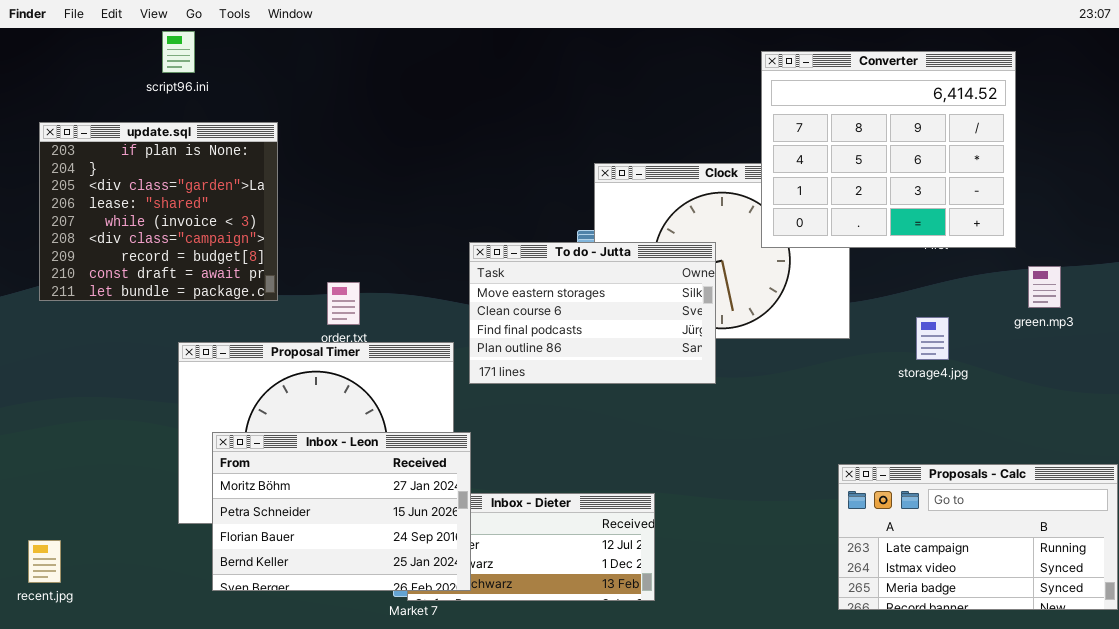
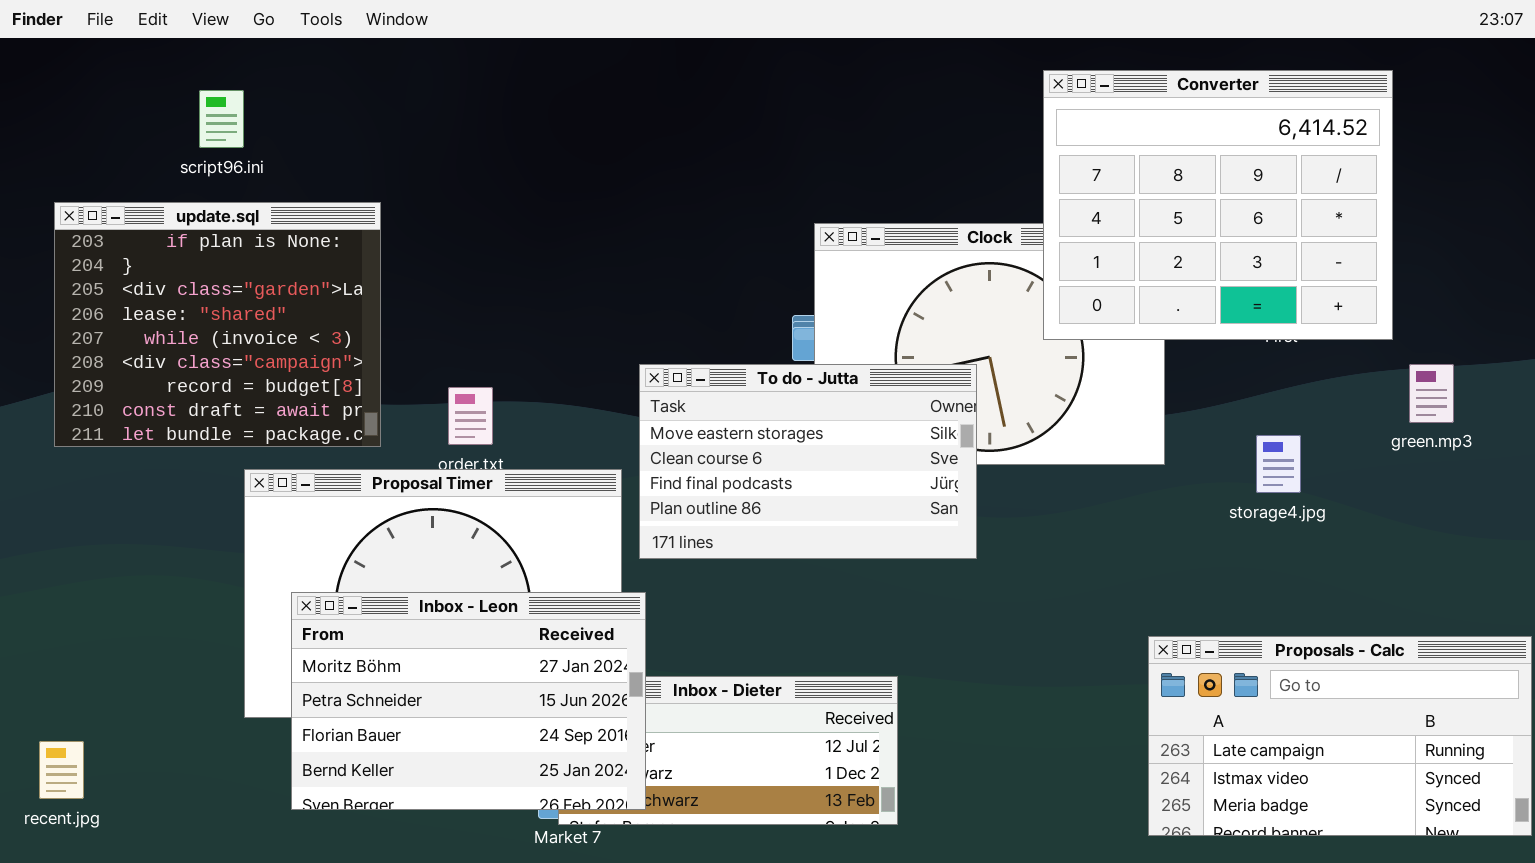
script96.ini: [162,31,195,73] -> [199,90,244,148], moved
update.sql: [39,122,278,301] -> [54,202,381,447], moved
To do - Jutta: [469,242,716,384] -> [639,364,977,559], moved

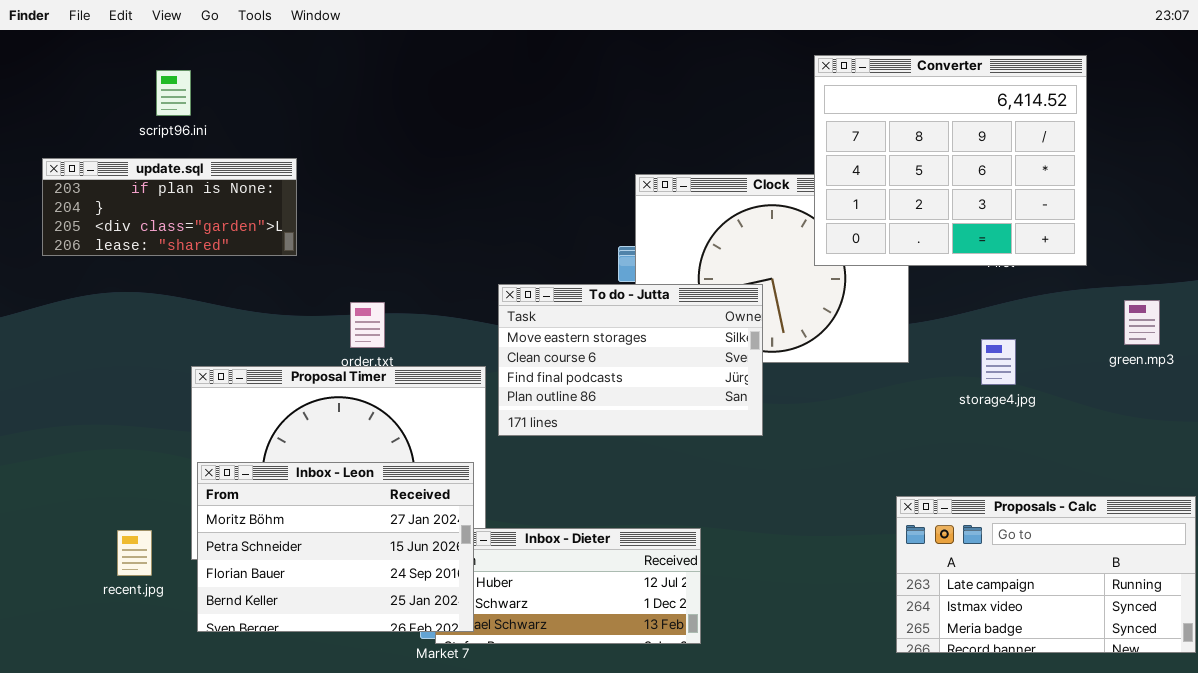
update.sql: [54,202,381,447] -> [42,158,297,256], resized
green.mp3: [1409,364,1454,423] -> [1124,300,1160,345], moved
Inbox - Leon: [291,592,646,810] -> [197,462,474,632], moved
recent.jpg: [39,741,84,799] -> [117,530,152,576], moved

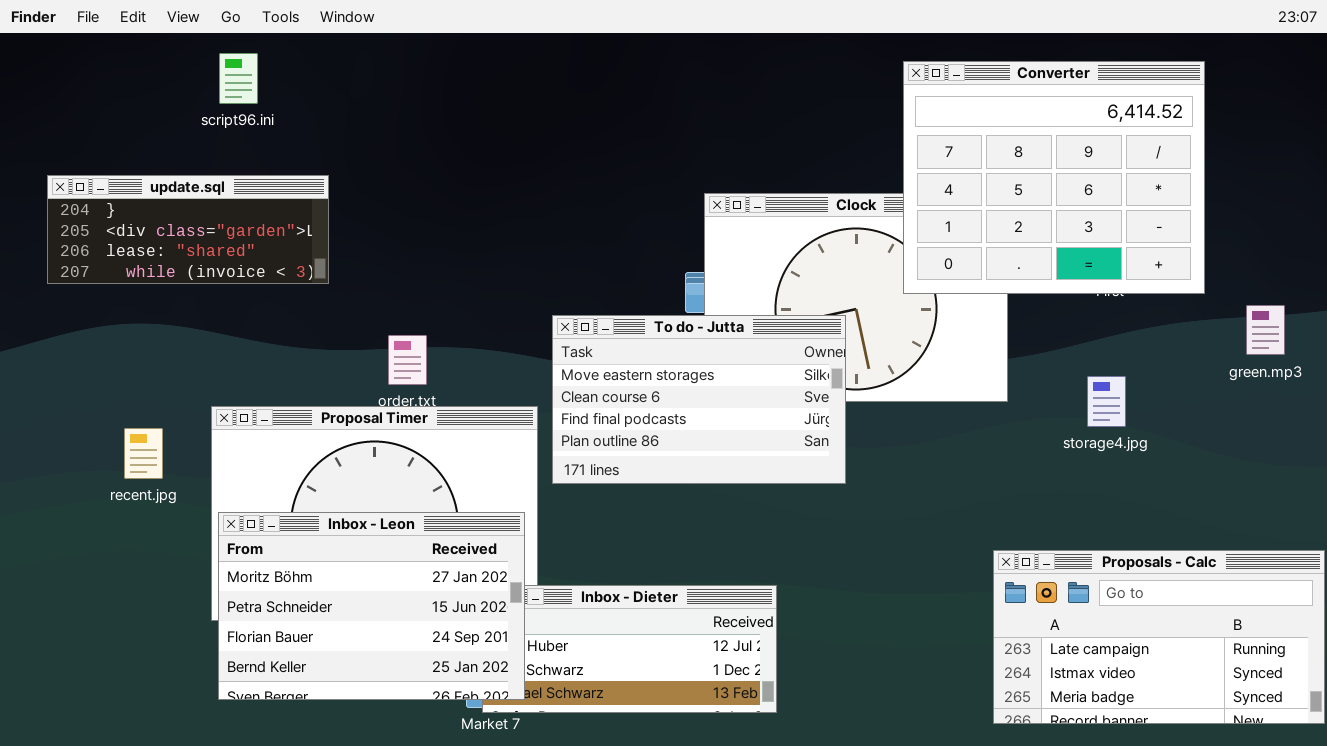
script96.ini: [156,70,191,116] -> [219,53,258,104], moved
update.sql: [42,158,297,256] -> [47,175,329,284], scrolled down 1 row
green.mp3: [1124,300,1160,345] -> [1246,305,1285,355], moved
recent.jpg: [117,530,152,576] -> [124,428,163,479], moved

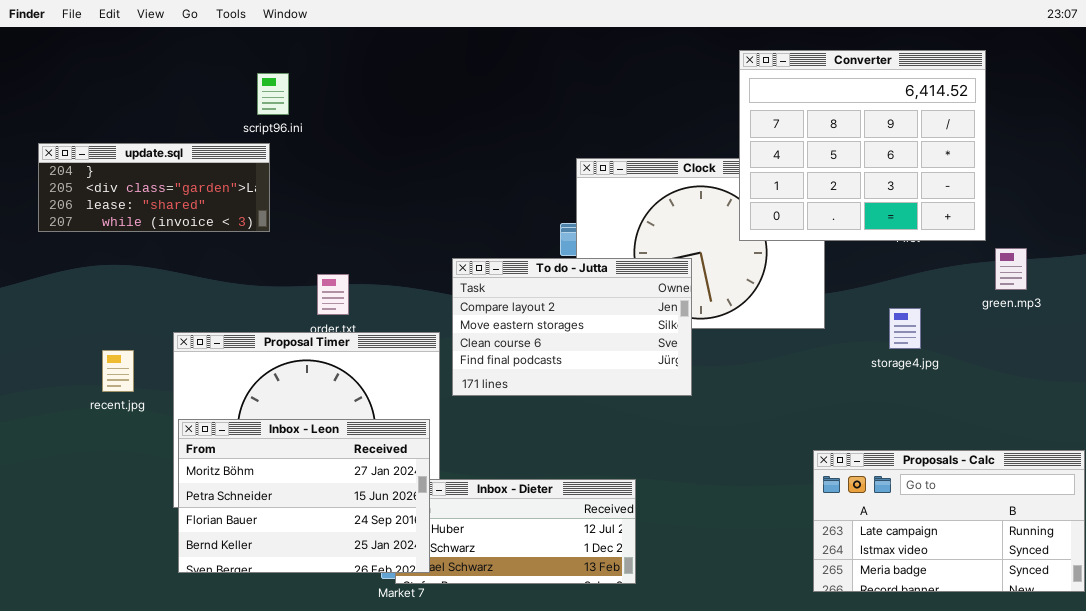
script96.ini: [219,53,258,104] -> [257,73,289,115], moved
green.mp3: [1246,305,1285,355] -> [995,248,1027,290], moved
To do - Jutta: [552,315,846,484] -> [452,258,692,396], scrolled up 1 row

